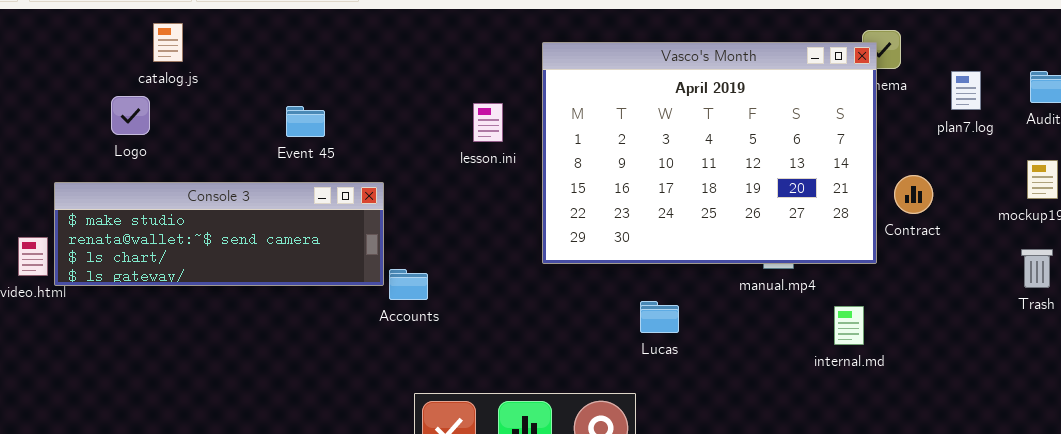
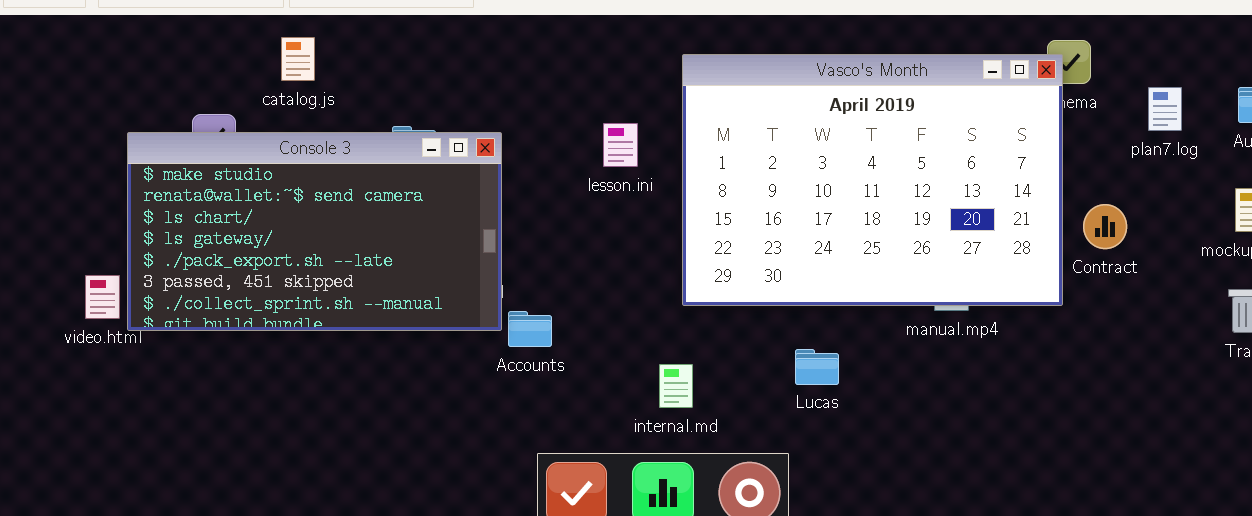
catalog.js: [153,23,183,62] -> [281,37,315,81], moved
Console 3: [54,182,384,286] -> [127,132,502,331], resized
internal.md: [834,306,864,345] -> [659,364,693,408], moved

